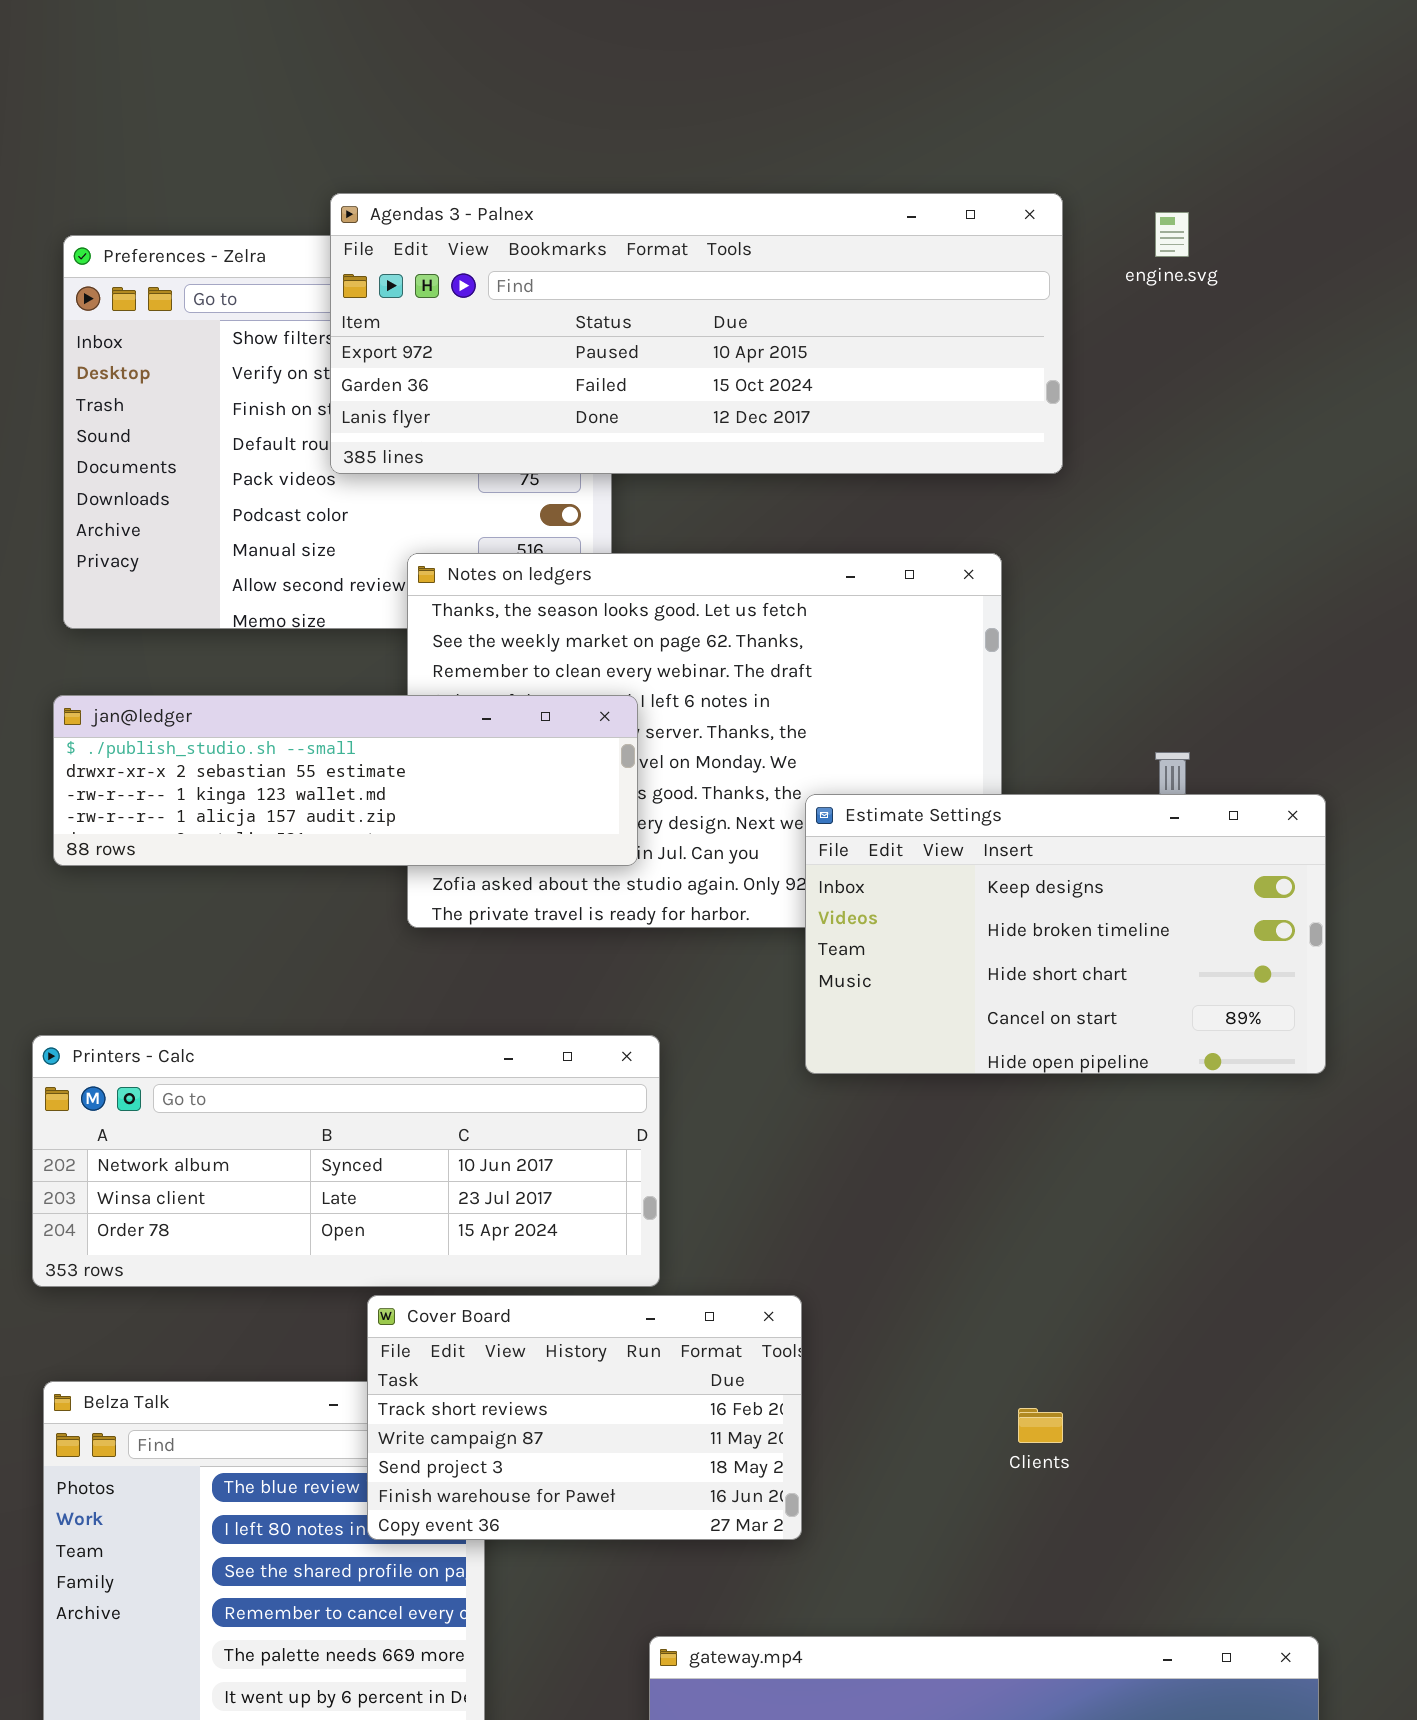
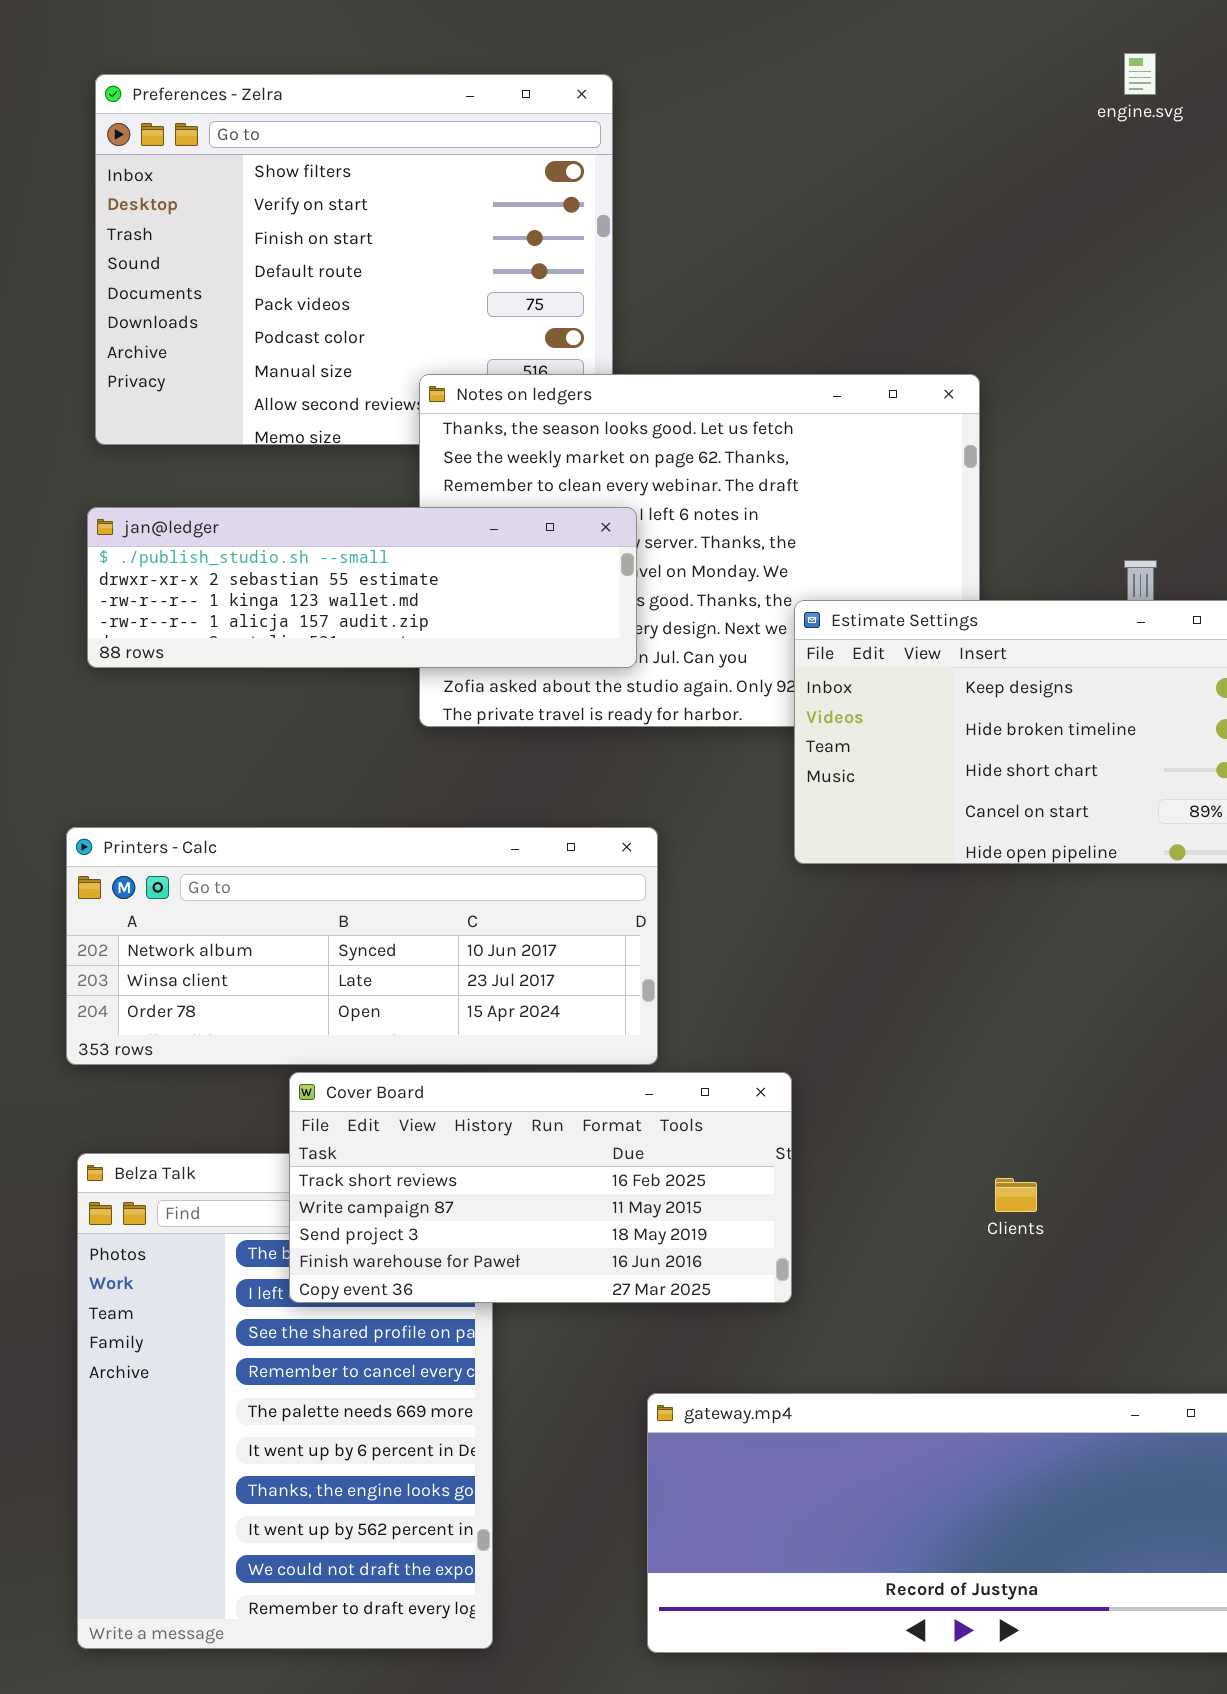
Agendas 3 - Palnex: [330,193,1063,474] -> none, closed
Cover Board: [367,1295,802,1540] -> [289,1072,792,1303], resized

